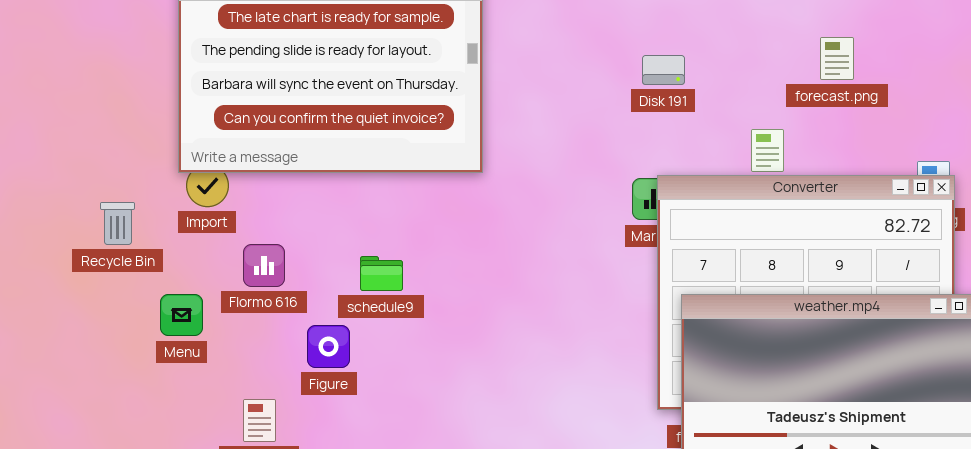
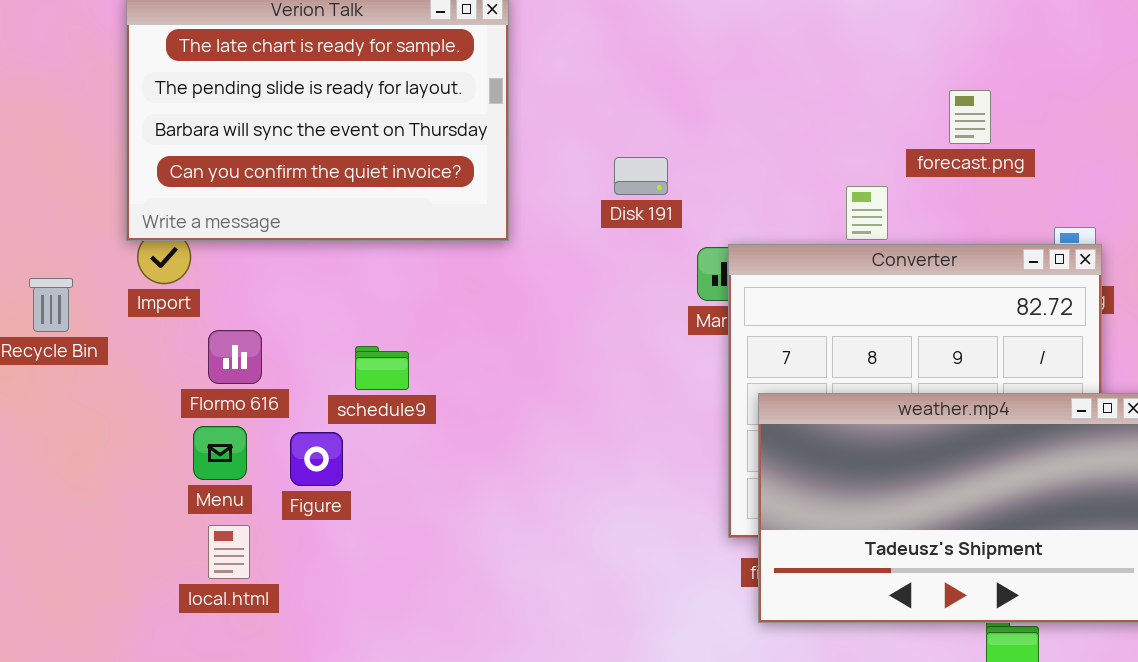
forecast.png: [820,37,854,80] -> [949,90,991,144], moved
Disk 191: [642,55,685,85] -> [614,157,668,195], moved
Menu: [160,294,203,336] -> [193,426,247,480], moved

